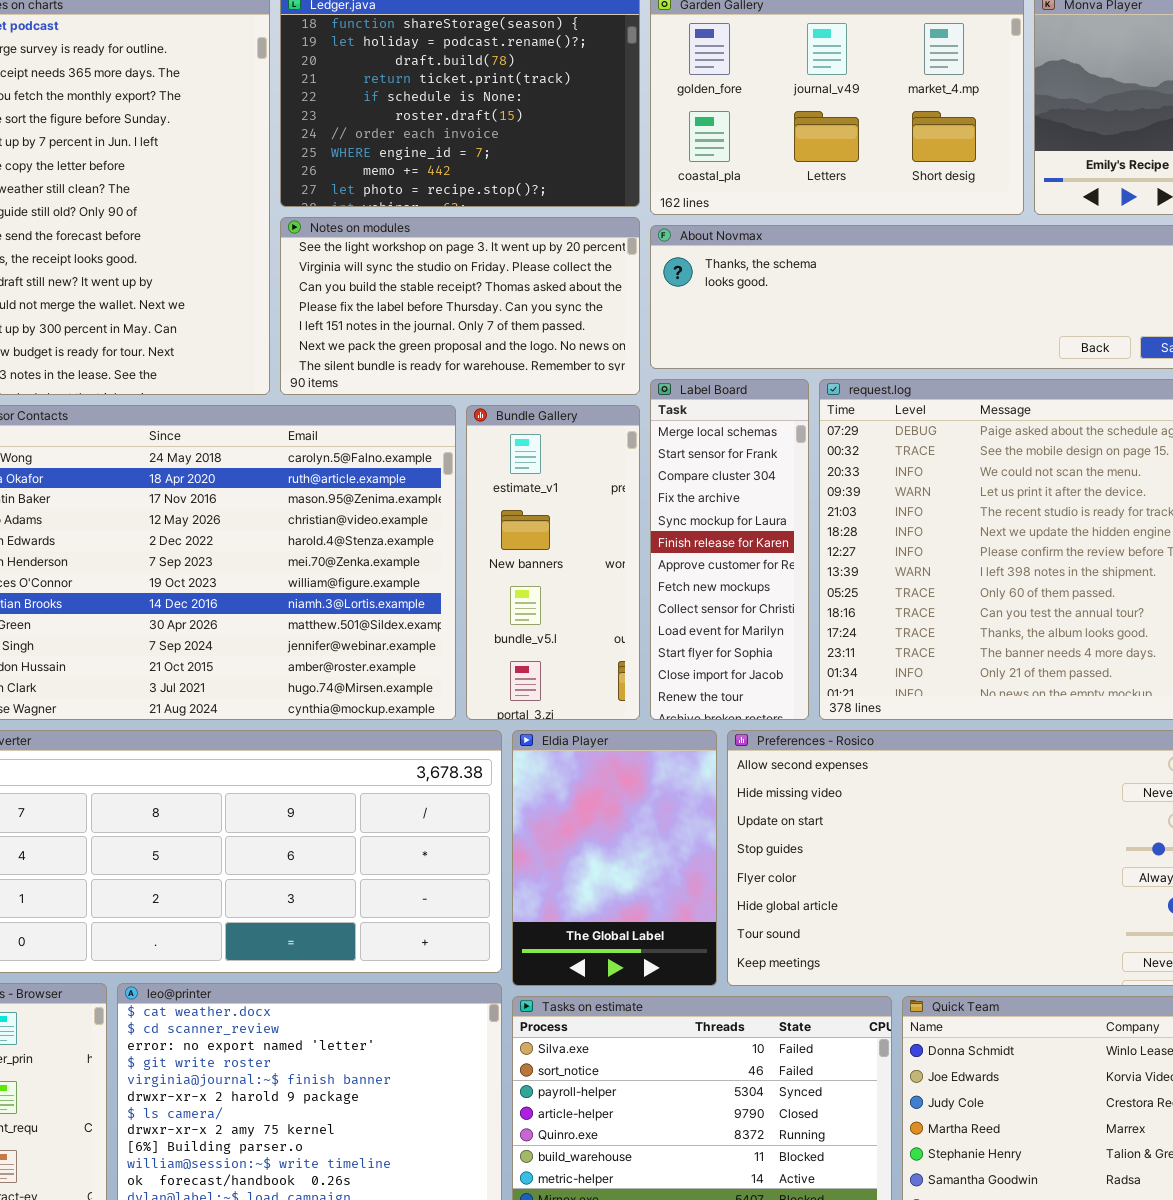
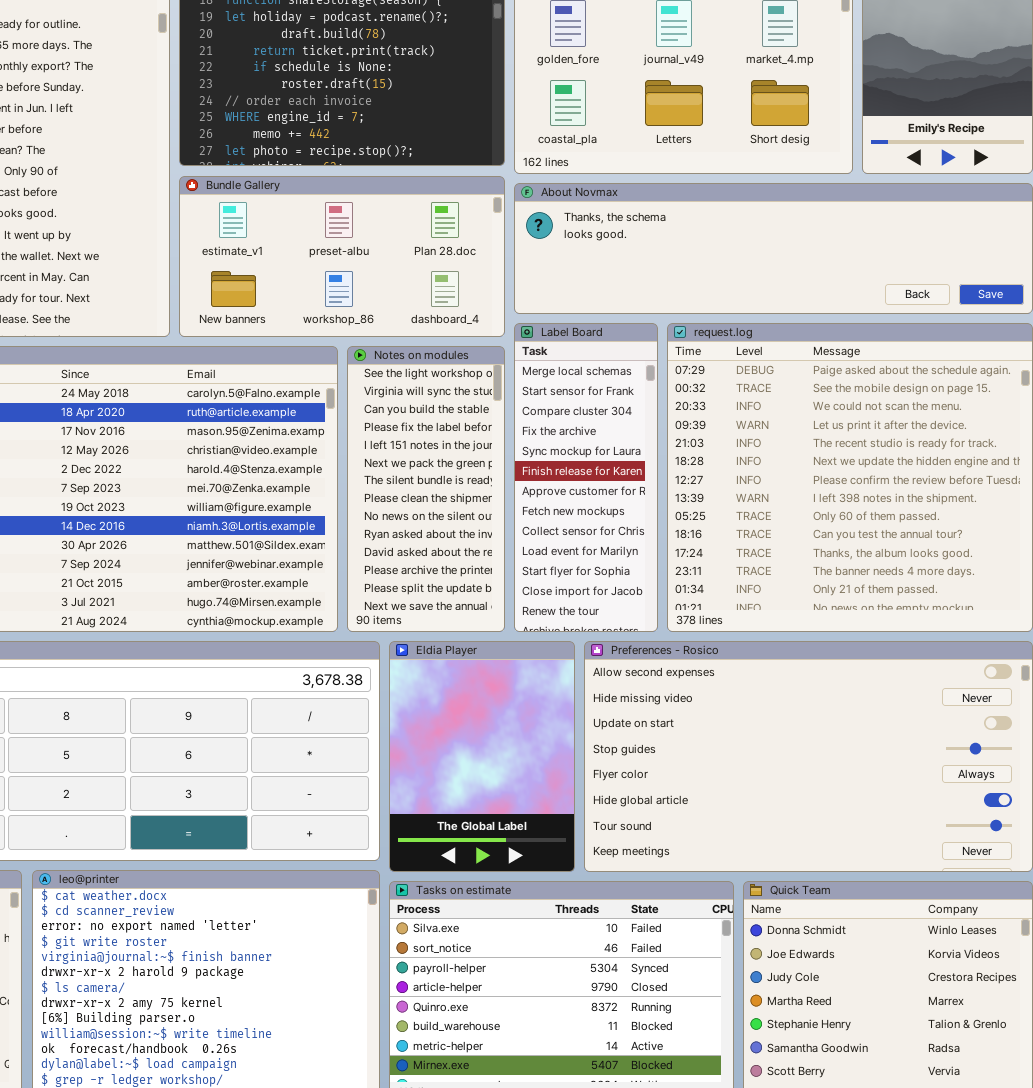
Notes on modules: [280,217,640,395] -> [347,346,505,632], moved, resized
Bundle Gallery: [466,405,640,720] -> [179,176,505,337], moved, resized

